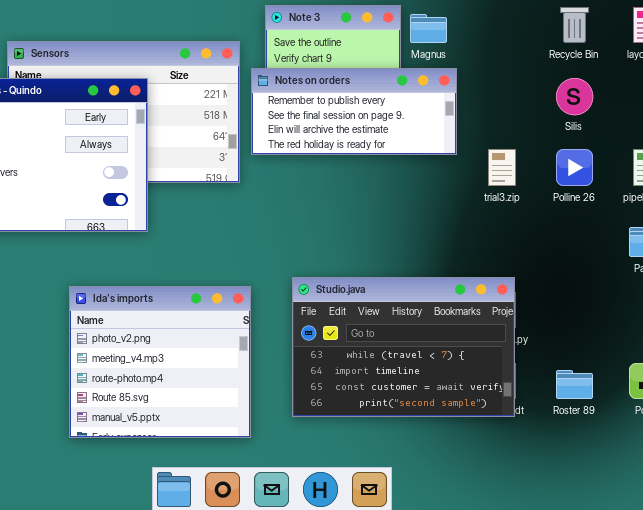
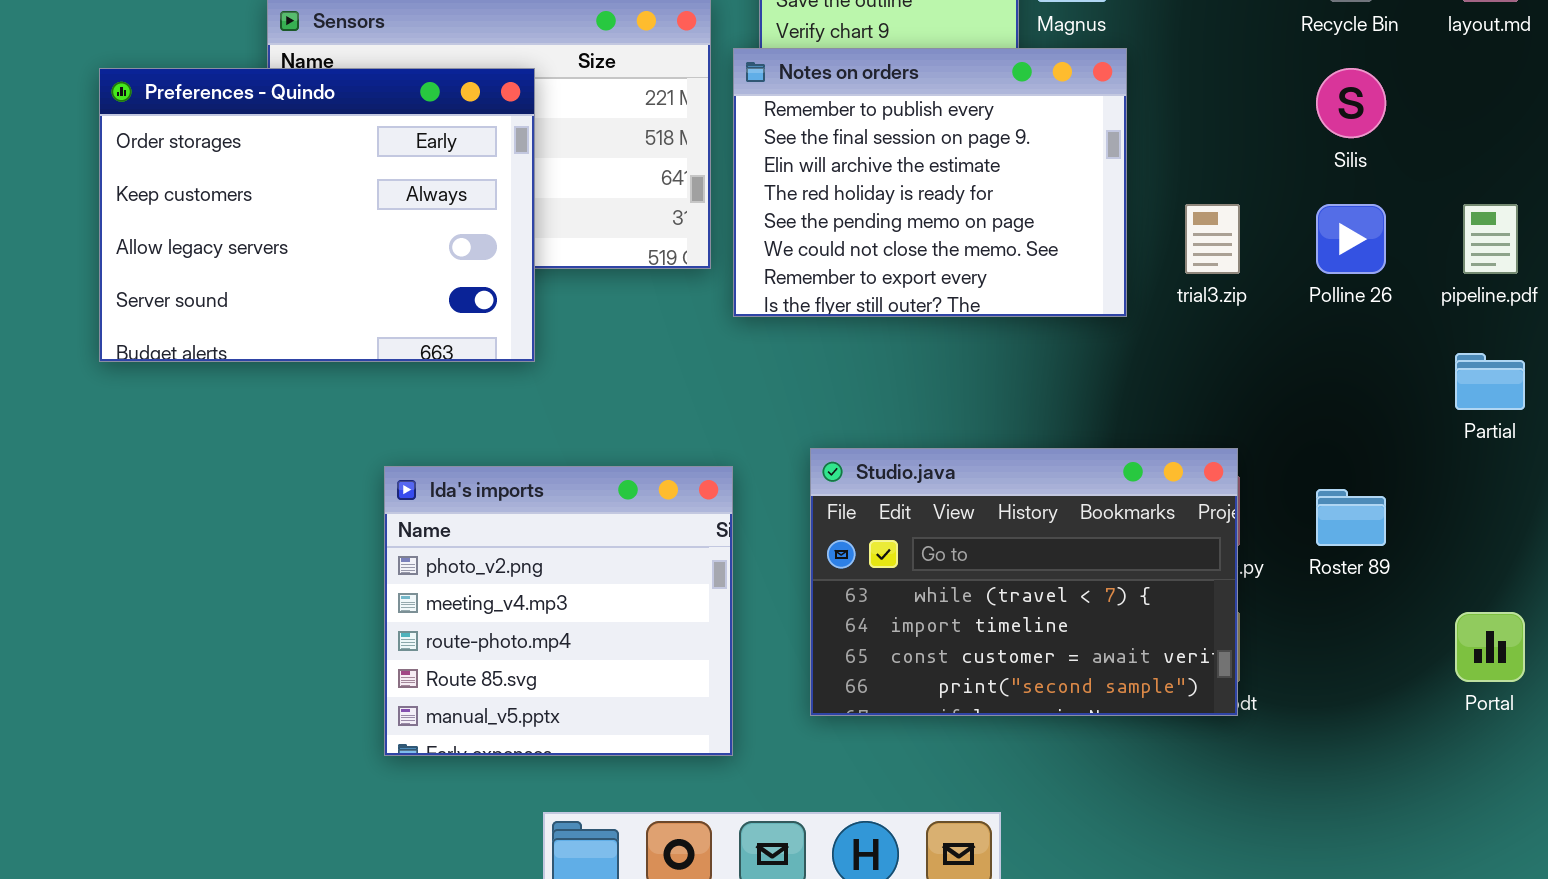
Notes on orders: [251,68,457,155] -> [733,48,1127,317], resized
Roster 89: [556,370,593,399] -> [1316,489,1386,546], moved

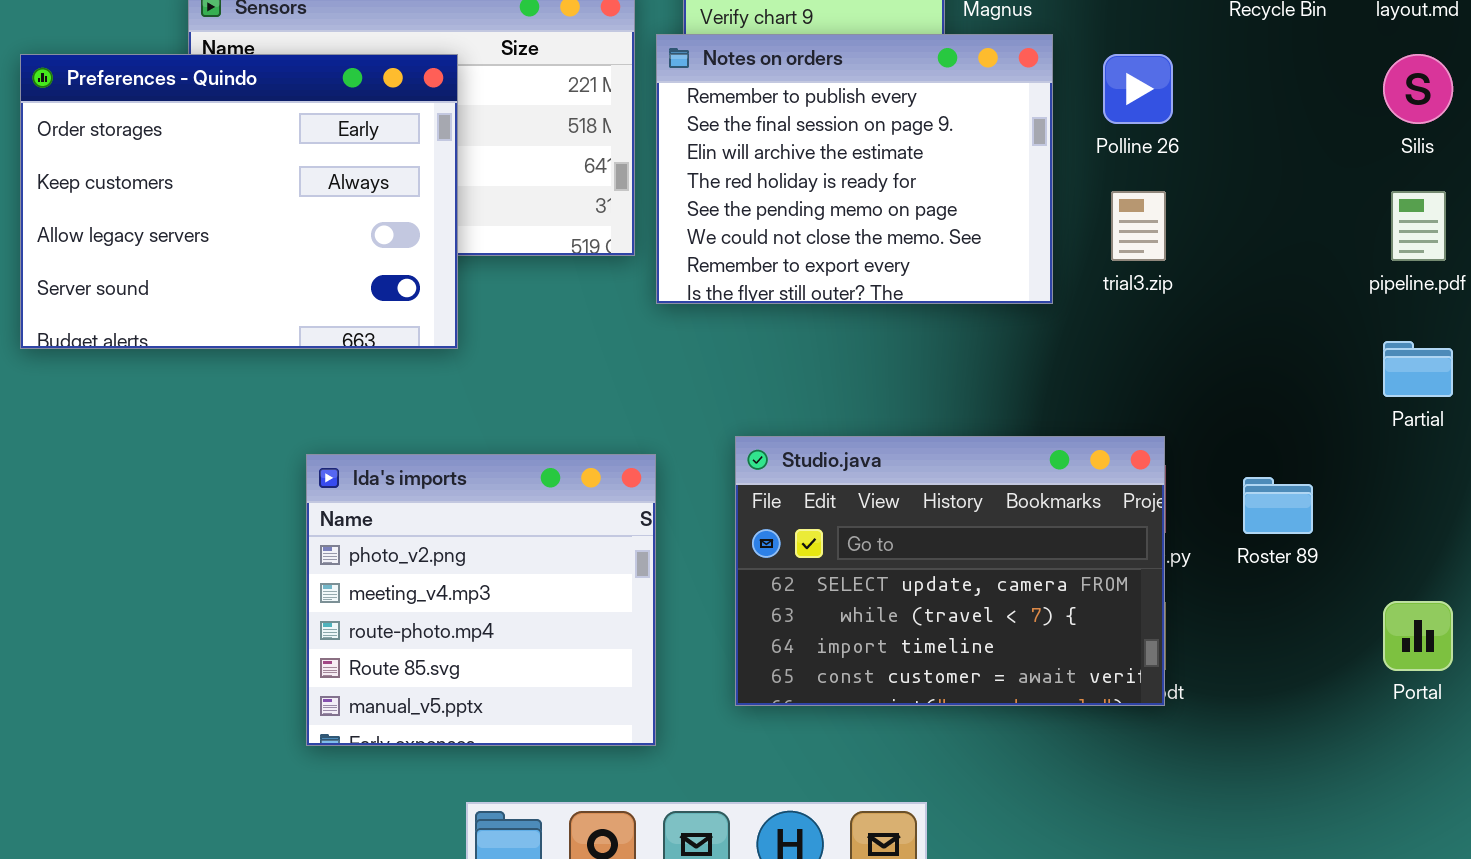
Silis: [1316,68,1386,138] -> [1383,54,1453,124], moved
Polline 26: [1316,204,1386,274] -> [1103,54,1173,124], moved
Studio.java: [810,448,1238,716] -> [735,436,1165,706], scrolled up 1 row

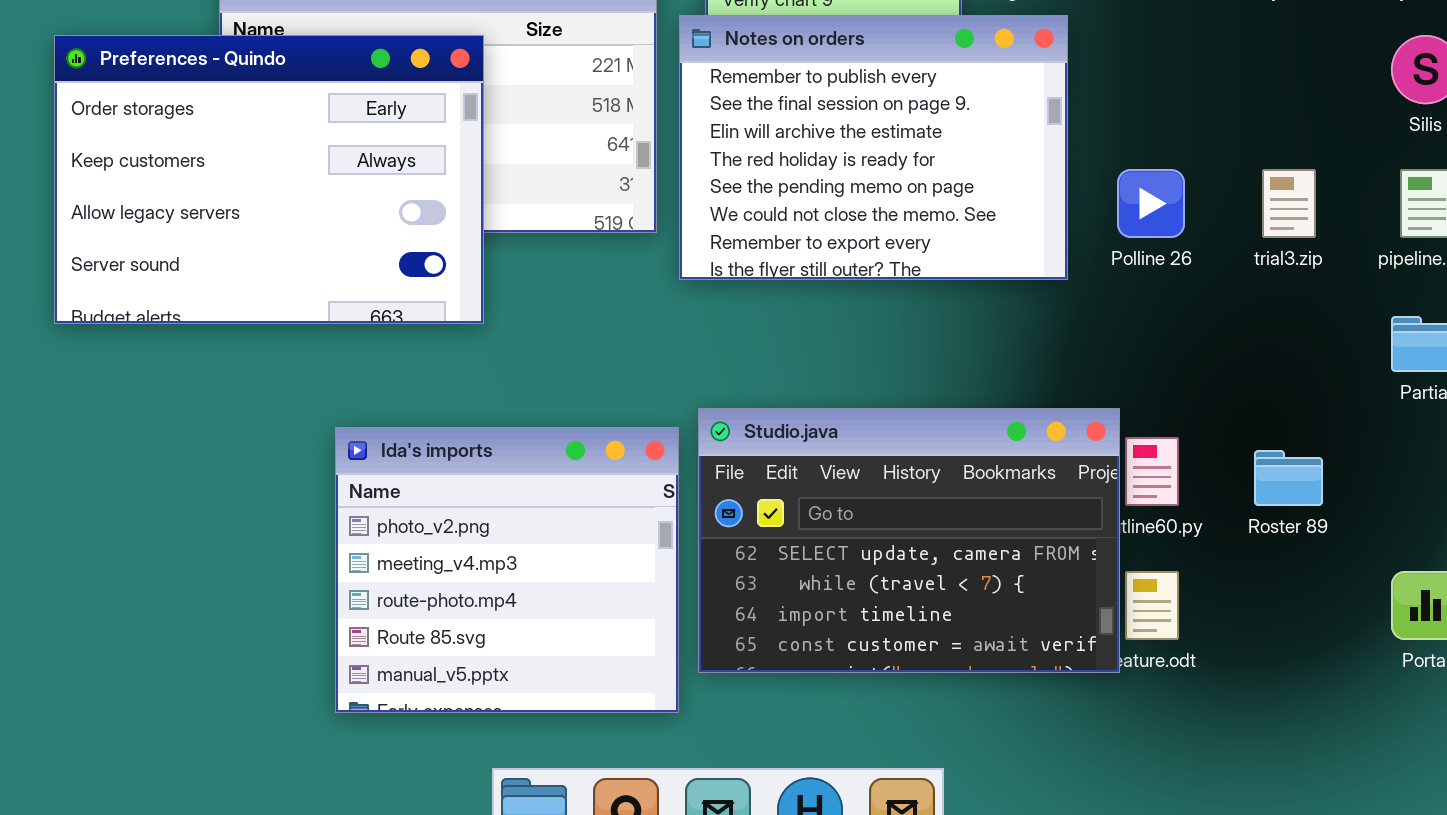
Polline 26: [1103,54,1173,124] -> [1117,169,1185,238], moved
trial3.zip: [1111,191,1166,261] -> [1262,169,1316,238], moved
Studio.java: [735,436,1165,706] -> [698,408,1120,673], moved

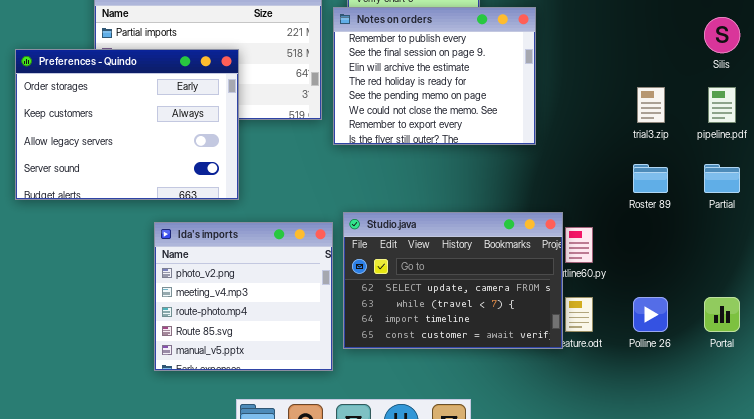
Preferences - Quindo: [54,35,484,324] -> [15,49,239,200], moved
Polline 26: [1117,169,1185,238] -> [633,297,668,332], moved
Roster 89: [1254,450,1323,506] -> [633,164,668,193], moved

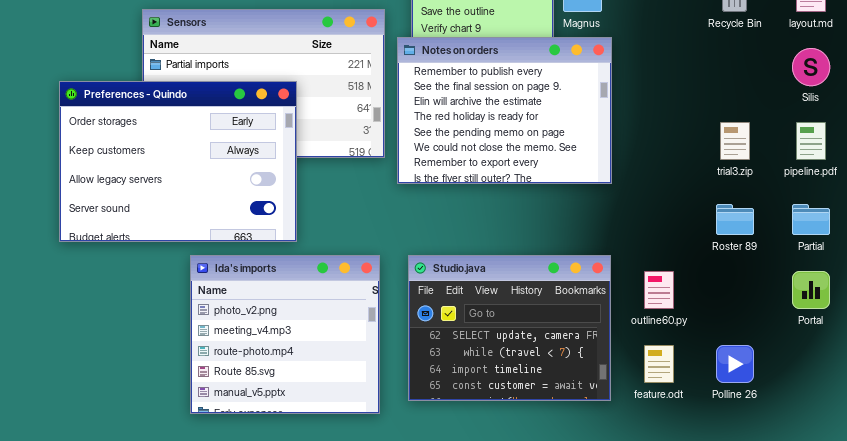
Studio.java: [343,212,563,349] -> [408,255,611,401], resized
Ida's imports: [154,222,333,371] -> [190,255,380,414], moved
Portal: [704,297,740,332] -> [792,271,830,309], moved

